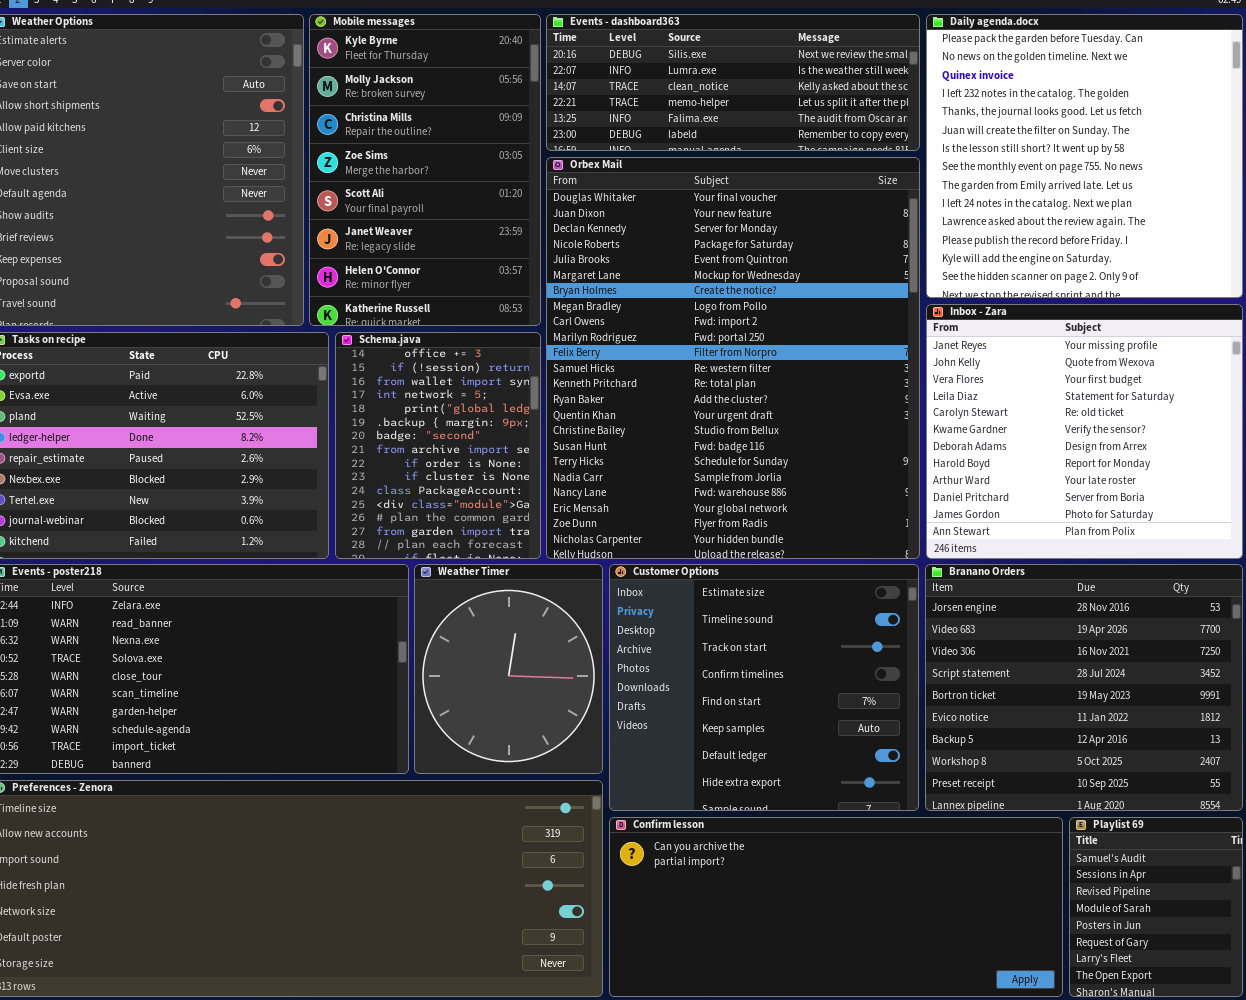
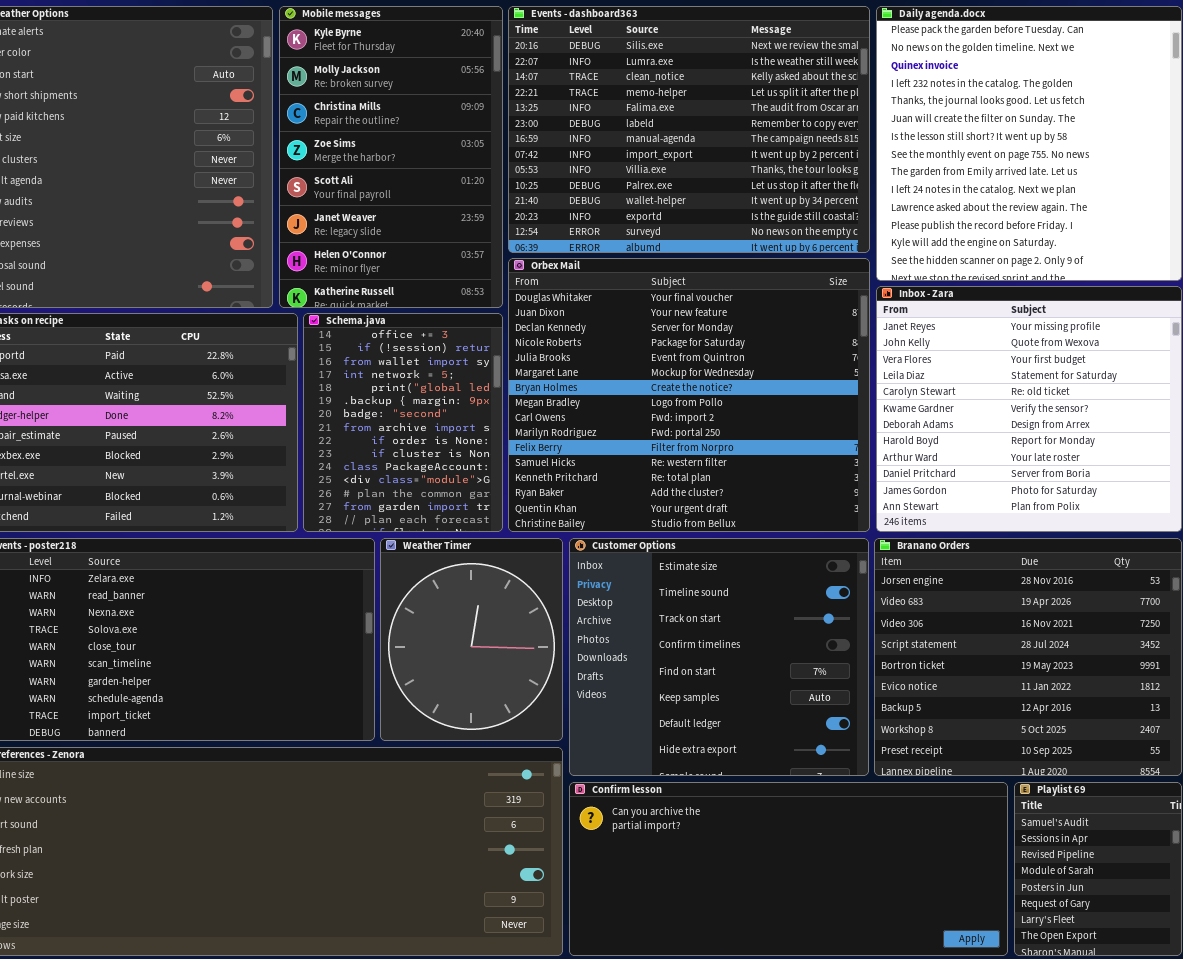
Events - dashboard363: [546,14,920,151] -> [508,6,870,253], resized
Orbex Mail: [546,157,920,559] -> [508,258,870,532], resized

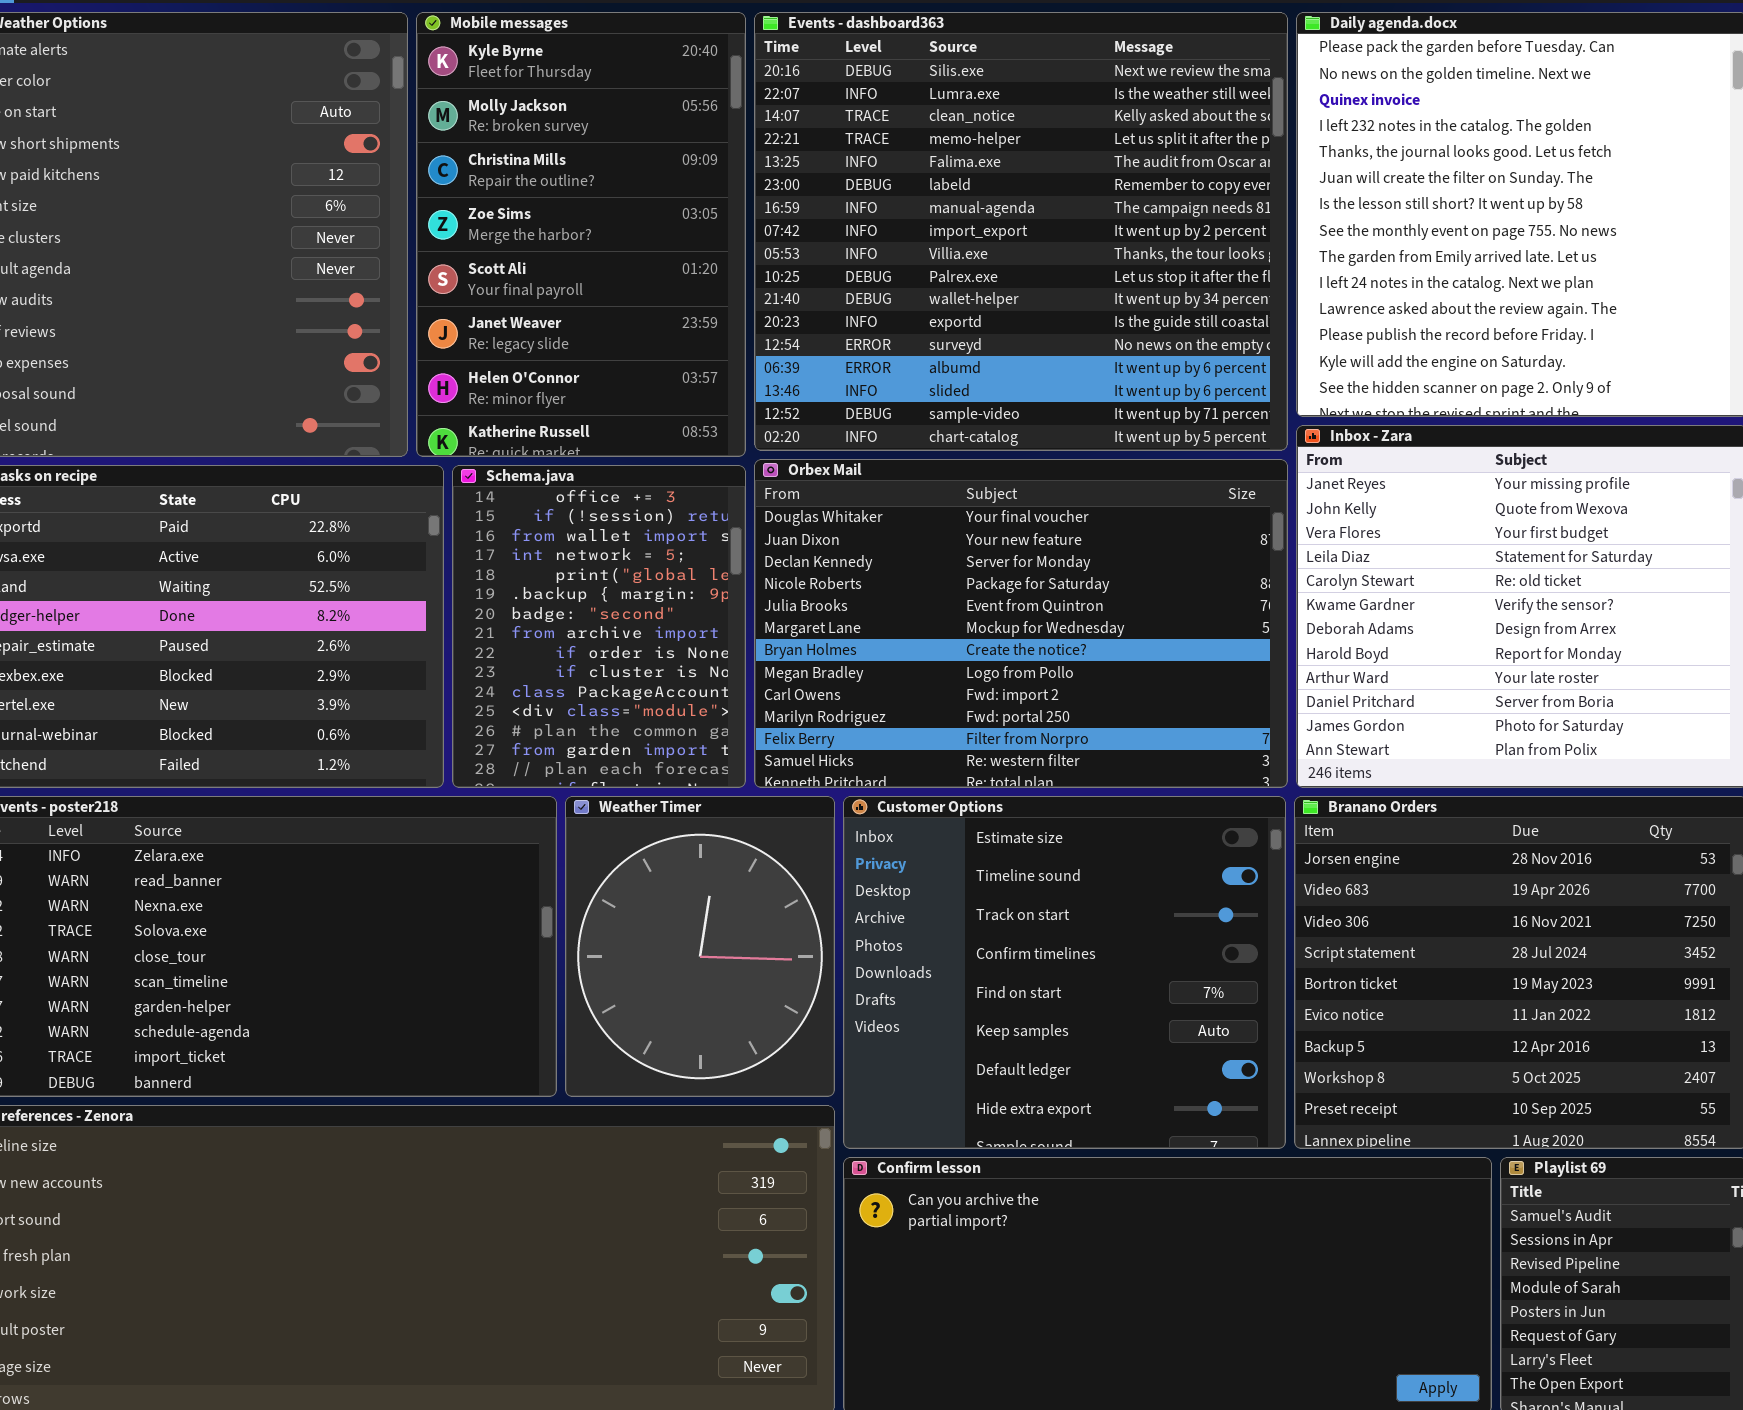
Events - dashboard363: [508,6,870,253] -> [754,12,1288,451], resized
Orbex Mail: [508,258,870,532] -> [754,459,1288,788], resized

